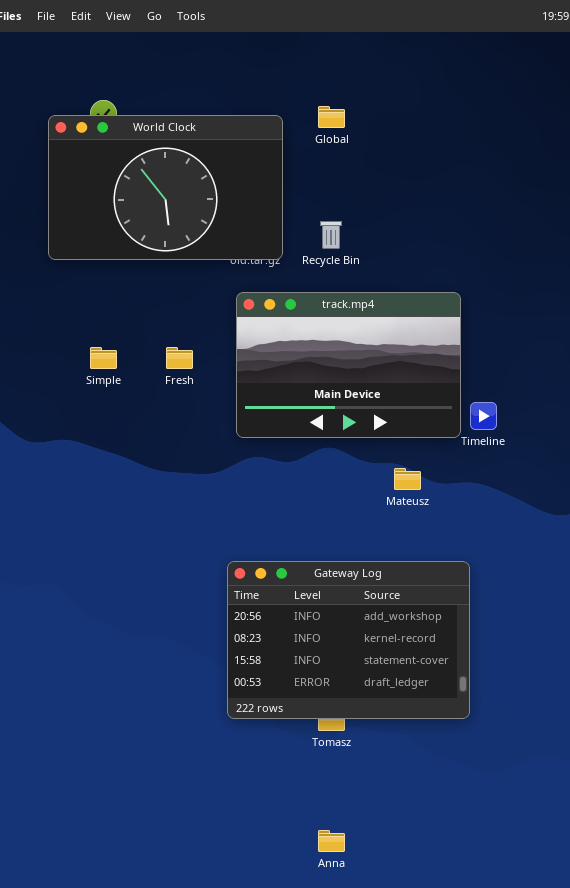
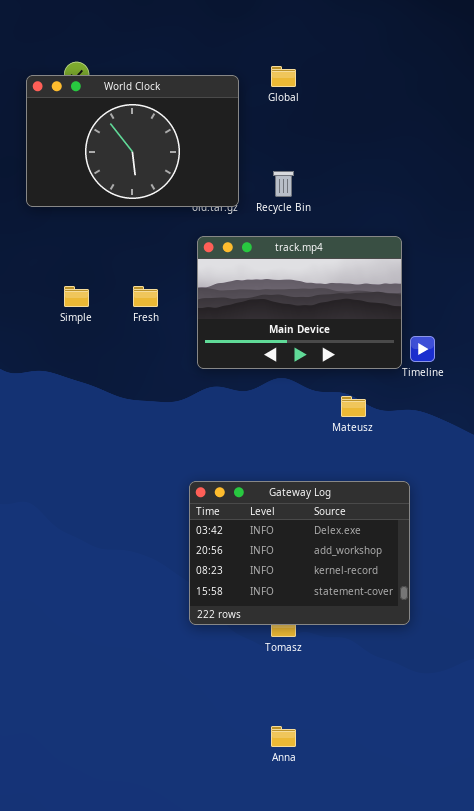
Gateway Log: [227,561,470,719] -> [189,481,410,625], scrolled up 1 row

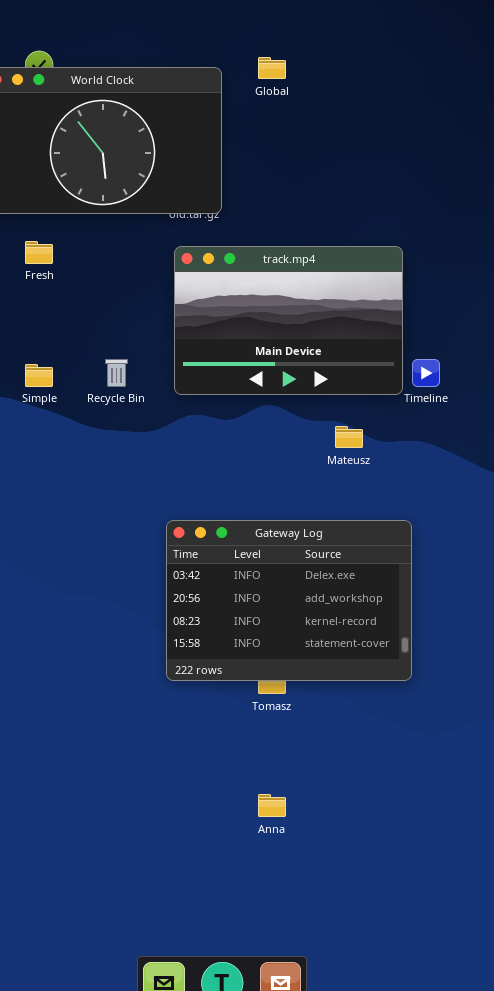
Recycle Bin: [273,171,294,197] -> [105,359,128,387], moved
Simple: [64,286,89,307] -> [25,364,53,387], moved
Fresh: [133,286,158,307] -> [25,241,53,264], moved

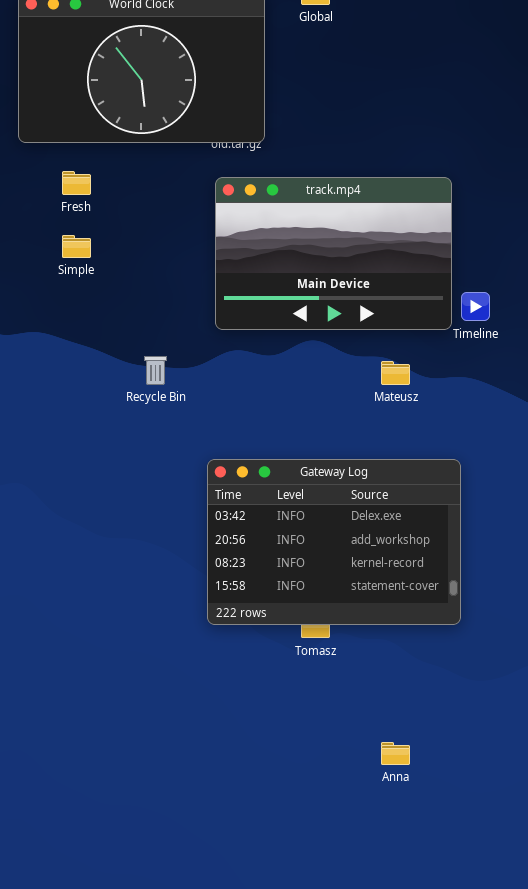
Recycle Bin: [105,359,128,387] -> [144,356,167,385], moved
Simple: [25,364,53,387] -> [62,235,91,258], moved
Anna: [258,794,286,817] -> [381,742,410,765], moved

